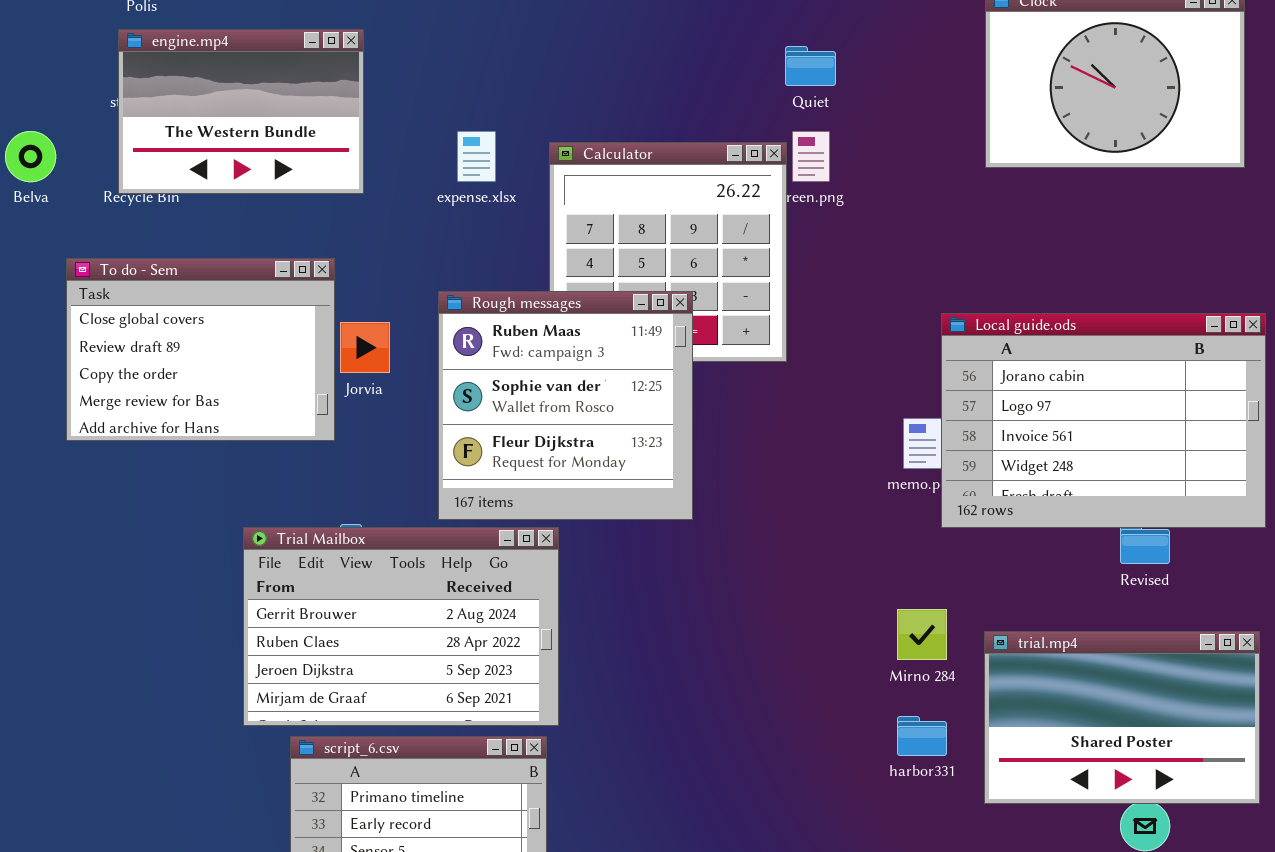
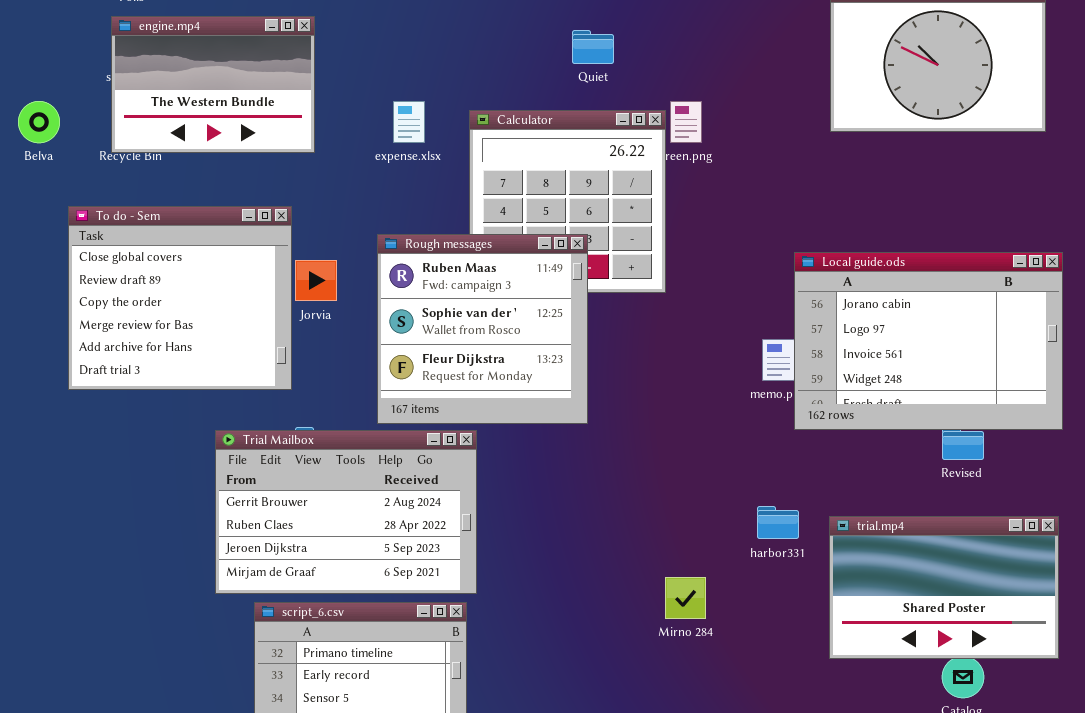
Quiet: [785,46,836,86] -> [572,30,614,64], moved
To do - Sem: [66,258,335,441] -> [68,206,292,390], resized
Mirno 284: [897,609,947,660] -> [665,577,706,619], moved
harbor331: [897,716,947,756] -> [757,506,799,539], moved

